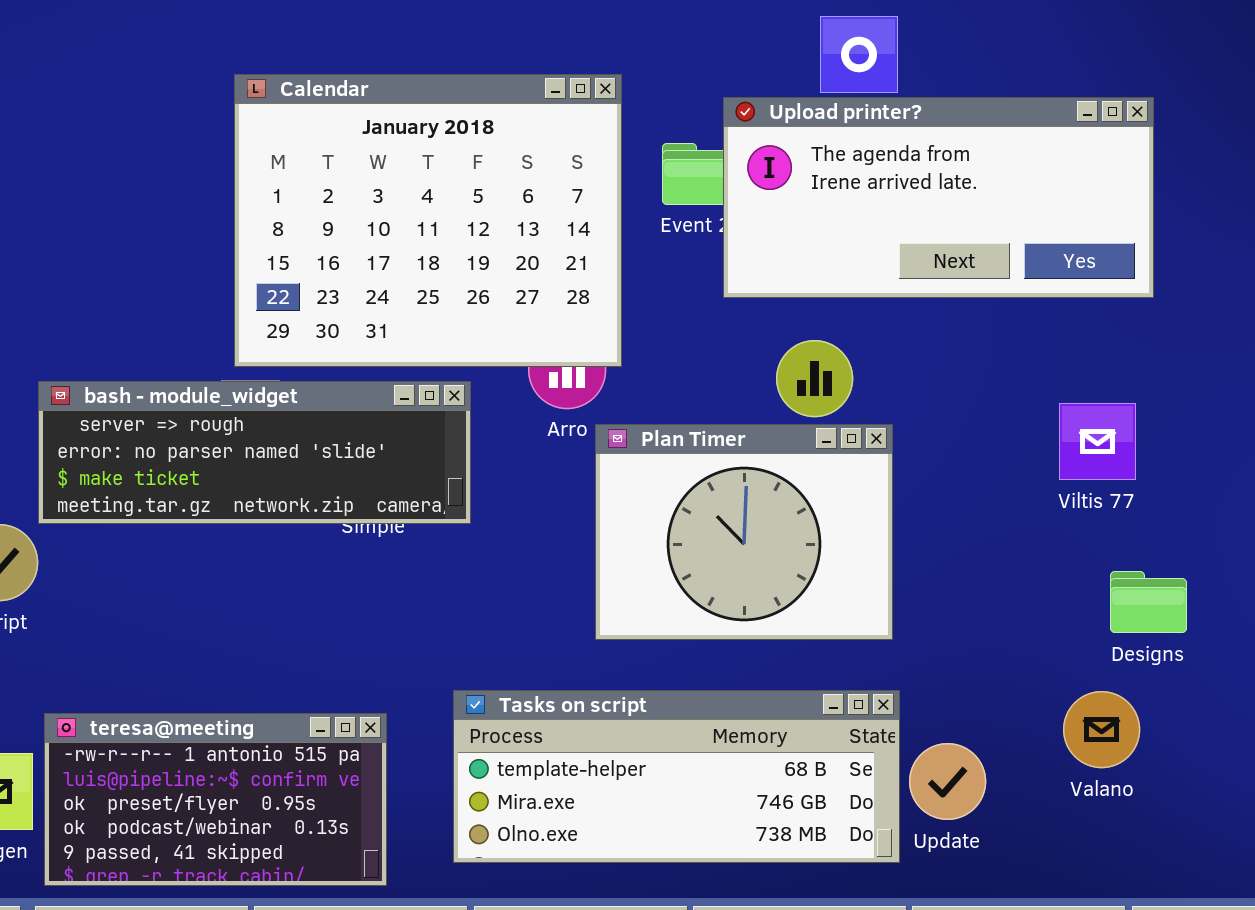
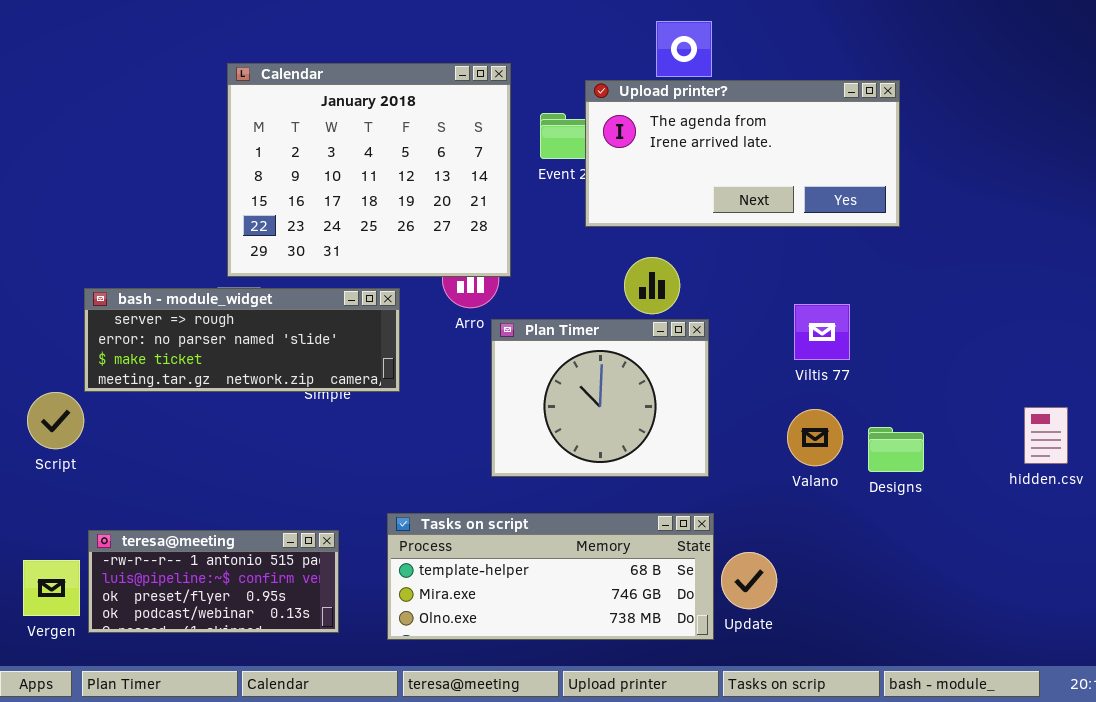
Viltis 77: [1059,403,1136,480] -> [794,304,850,360], moved
Valano: [1063,691,1140,768] -> [787,409,843,466], moved
teresa@meeting: [44,713,387,886] -> [88,530,339,633], resized

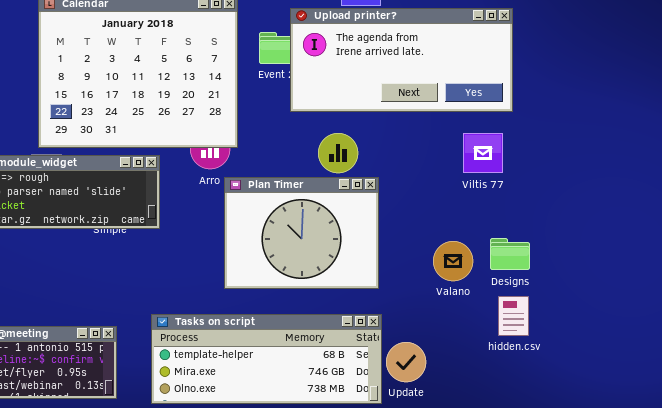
Viltis 77: [794,304,850,360] -> [463,133,503,173], moved
hidden.csv: [1024,407,1068,464] -> [498,296,529,336], moved
Designs: [868,427,924,472] -> [490,238,530,270], moved

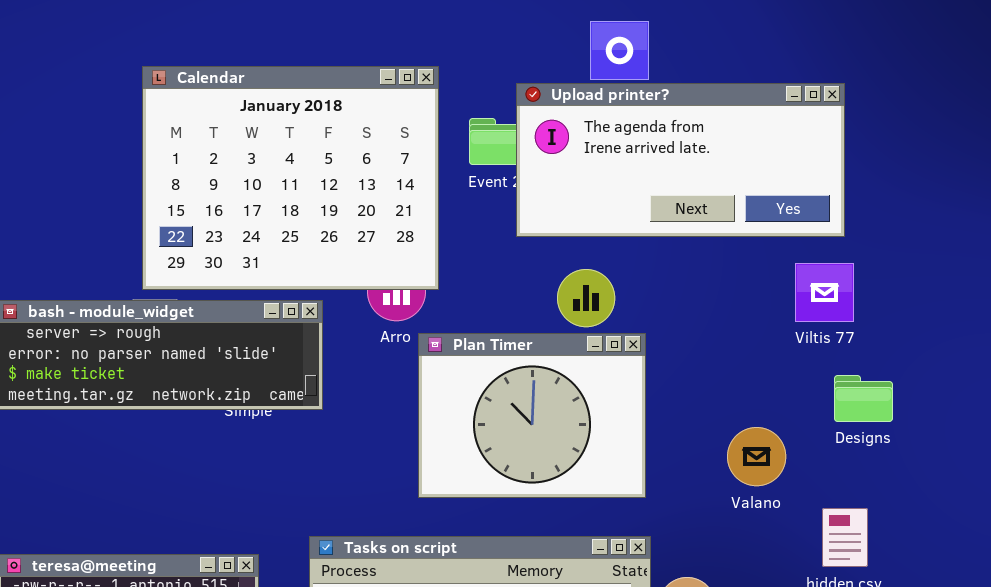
Viltis 77: [463,133,503,173] -> [795,263,854,322], moved
Designs: [490,238,530,270] -> [834,375,893,422], moved

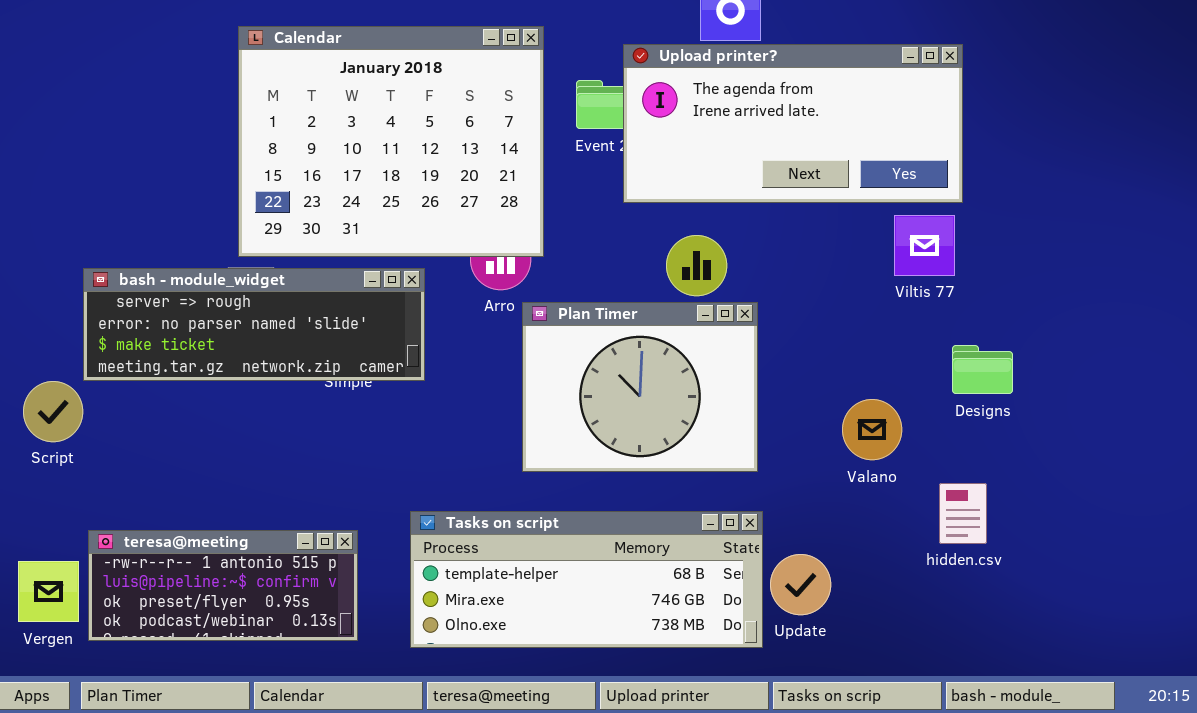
Viltis 77: [795,263,854,322] -> [894,215,955,276], moved

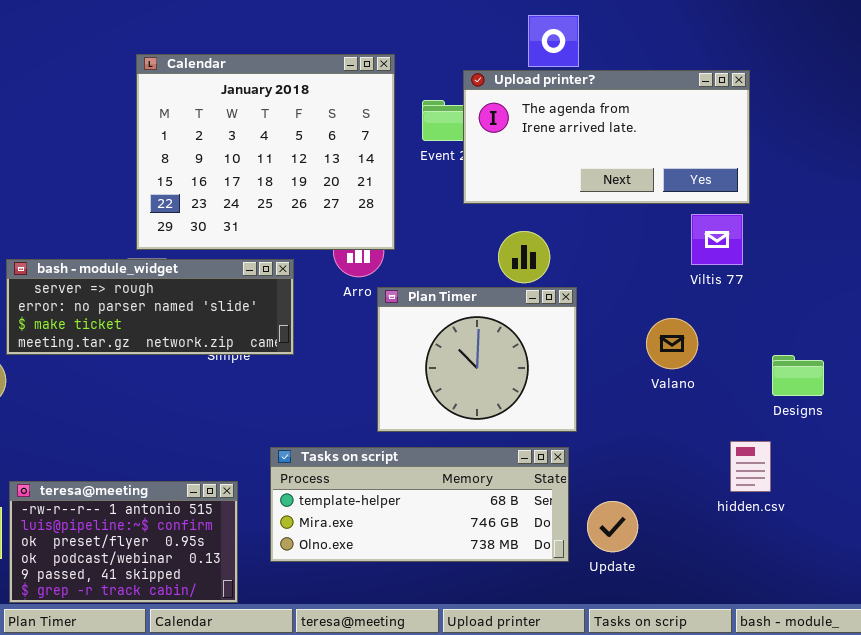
Designs: [952,345,1013,394] -> [772,355,824,396], moved
Valano: [842,399,902,460] -> [646,318,698,369], moved
Tasks on script: [410,511,763,648] -> [270,447,569,562], moved
teresa@meeting: [88,530,358,641] -> [9,481,238,603], resized

